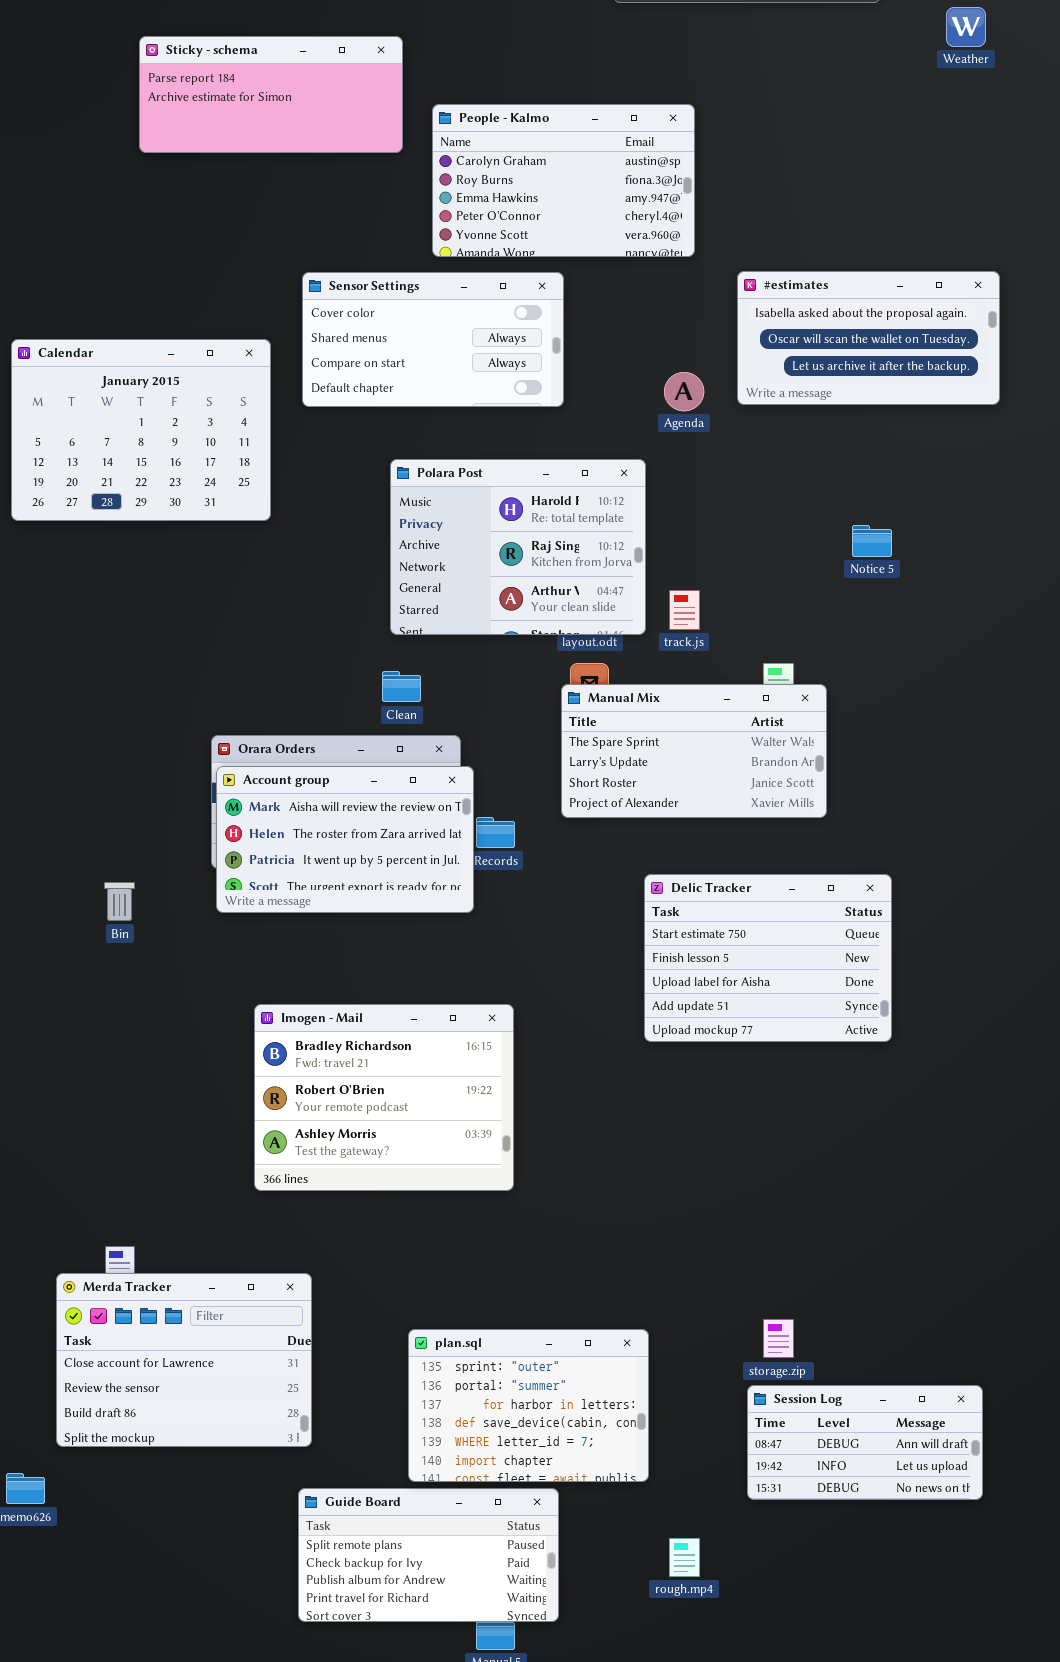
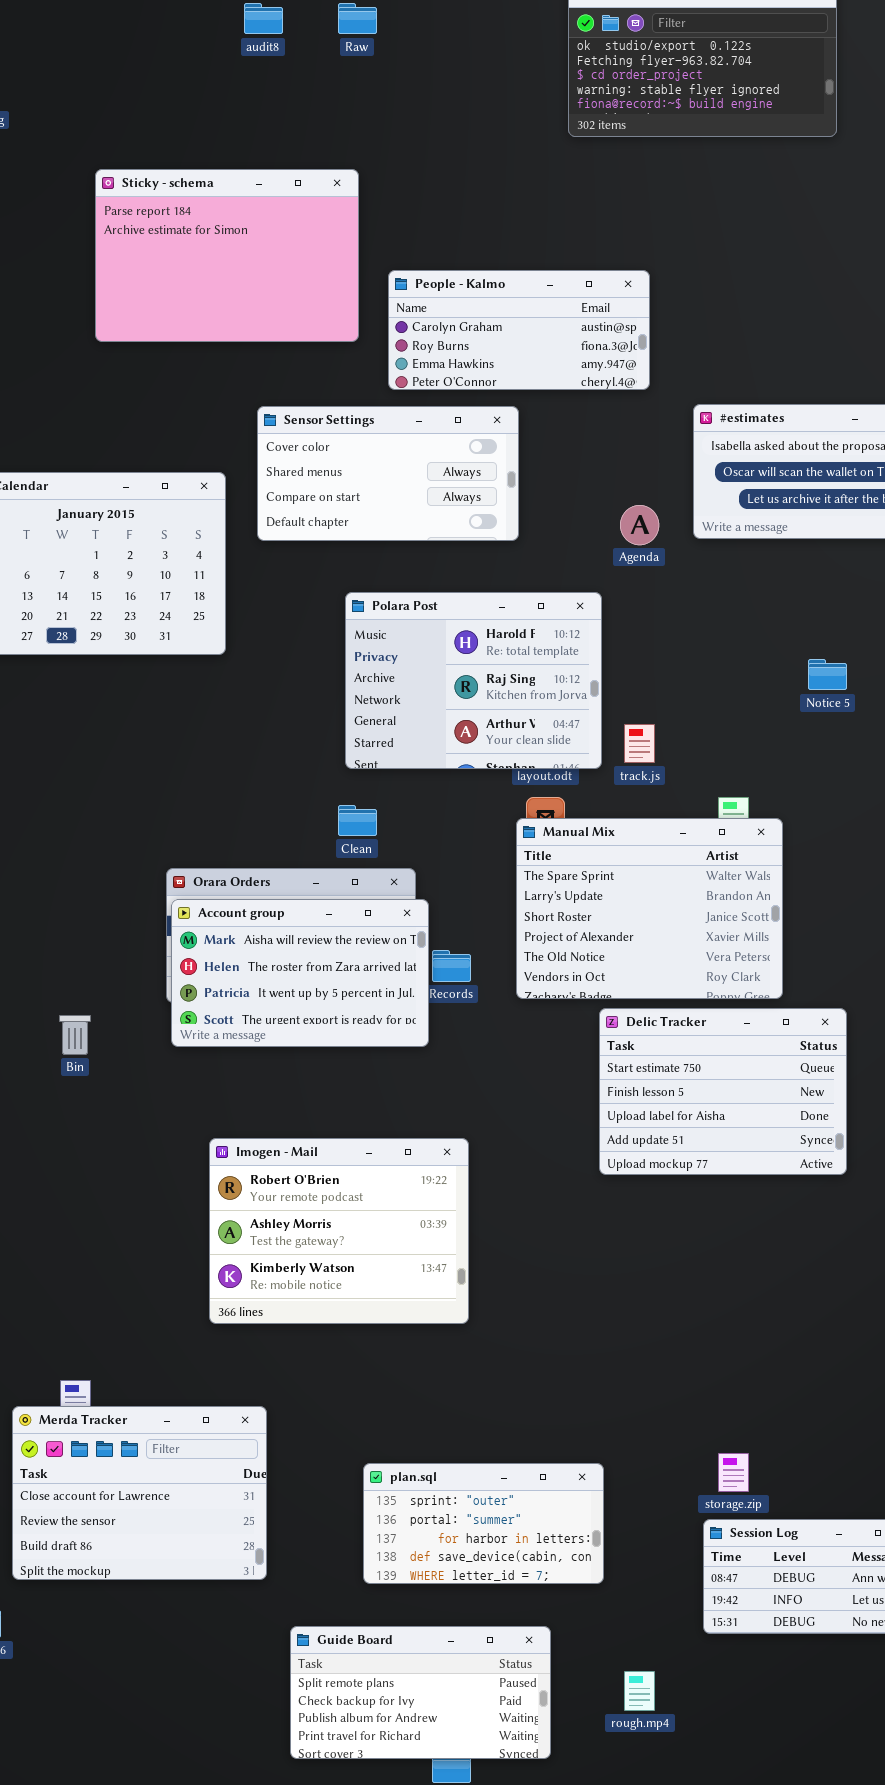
Sticky - schema: [139,36,403,153] -> [95,169,359,342], resized
People - Kalmo: [432,104,695,257] -> [388,270,650,390], resized
Manual Mix: [561,684,827,818] -> [516,818,783,999], resized
Imogen - Mail: [254,1004,514,1191] -> [209,1138,469,1324], scrolled down 1 row
plan.sql: [408,1329,649,1482] -> [363,1463,604,1584], resized
Guide Board: [298,1488,559,1622] -> [290,1626,551,1759], moved

